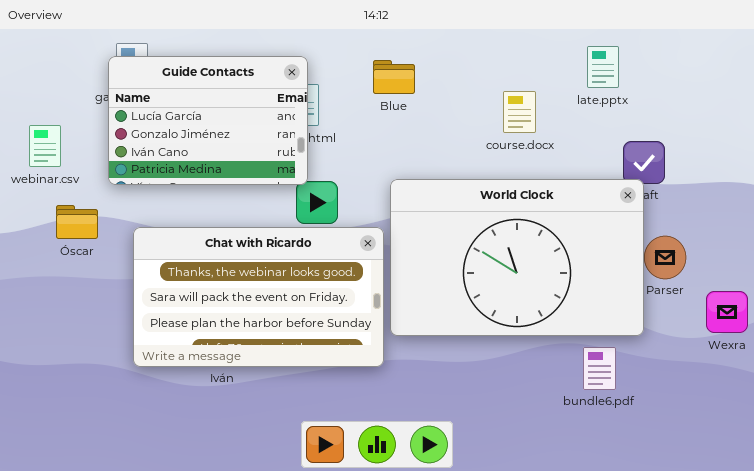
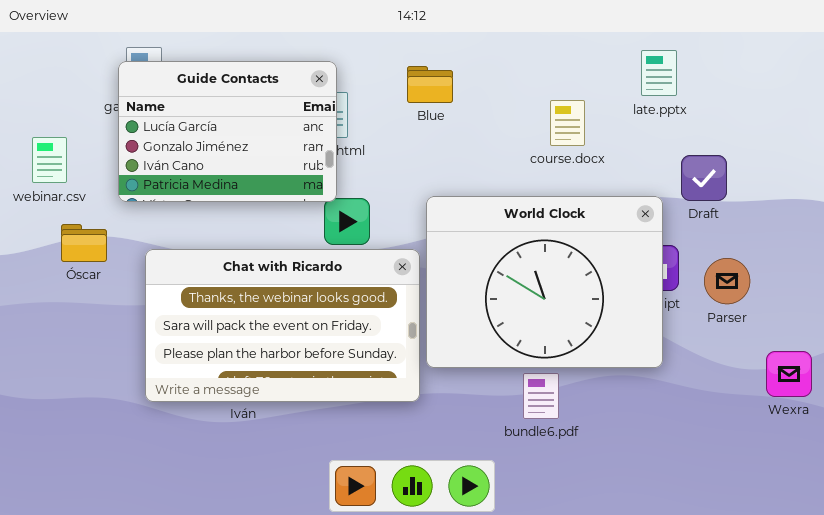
World Clock: [390,179,644,336] -> [426,196,663,368], resized
Wexra: [706,291,748,333] -> [766,351,812,397], moved
bundle6.pdf: [583,347,616,390] -> [523,373,559,419], moved

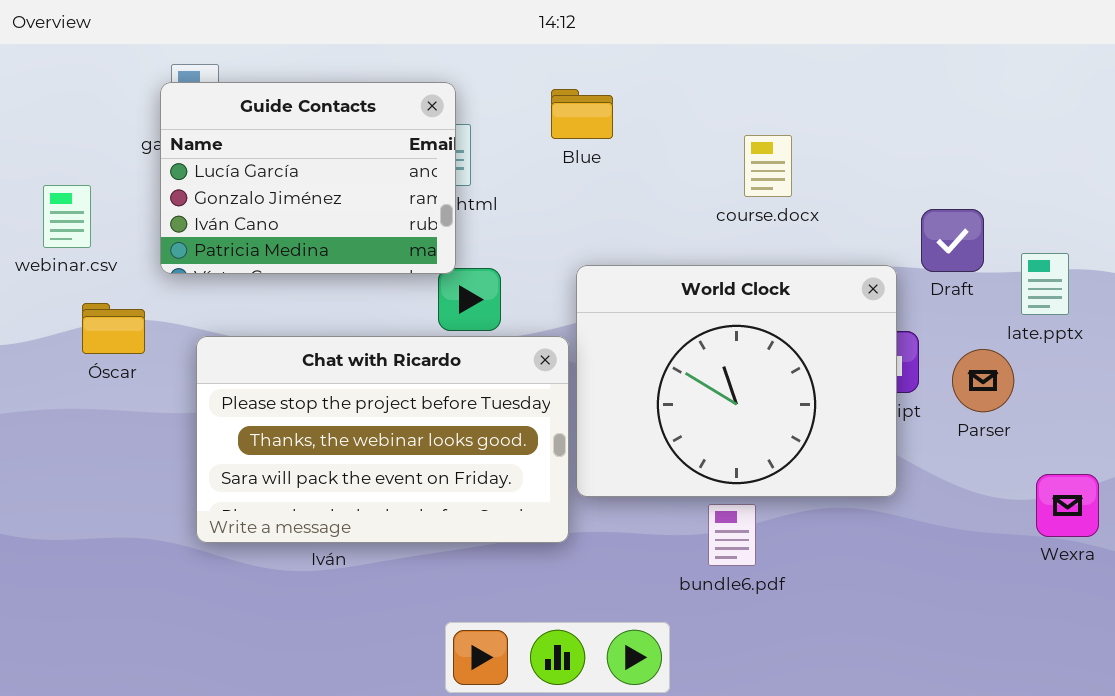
late.pptx: [641,50,677,96] -> [1021,253,1069,315], moved
Chat with Ricardo: [145,249,420,402] -> [196,336,569,543], scrolled up 1 row

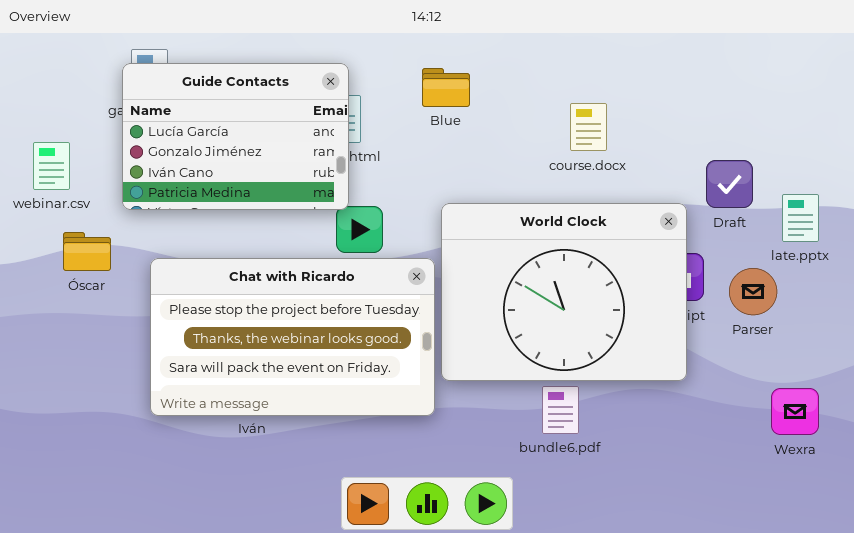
Wexra: [1036,474,1099,537] -> [771,388,819,435], moved

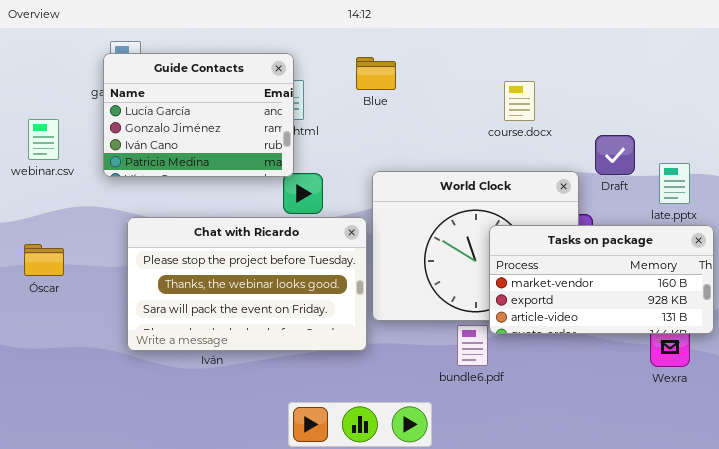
course.docx: [570,103,607,151] -> [504,81,535,121], moved
Óscar: [63,232,111,271] -> [24,244,64,276], moved
Tasks on package: none -> [489,225,714,334], opened

